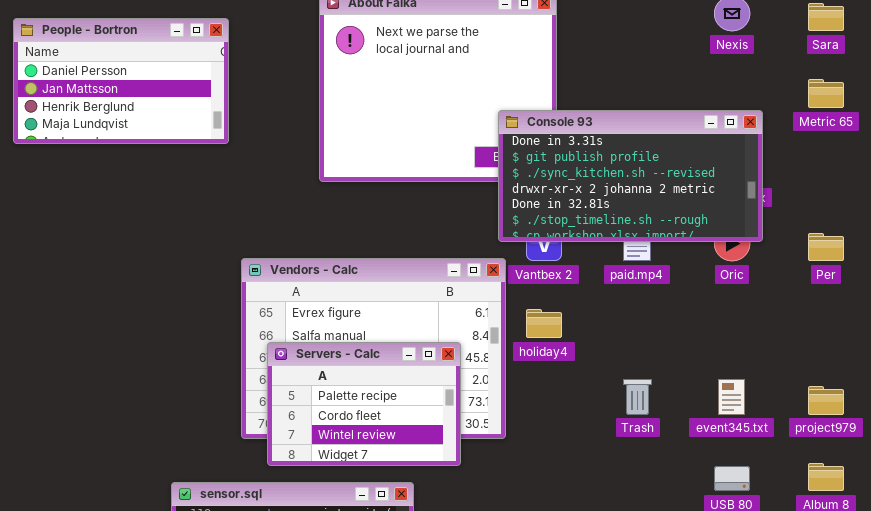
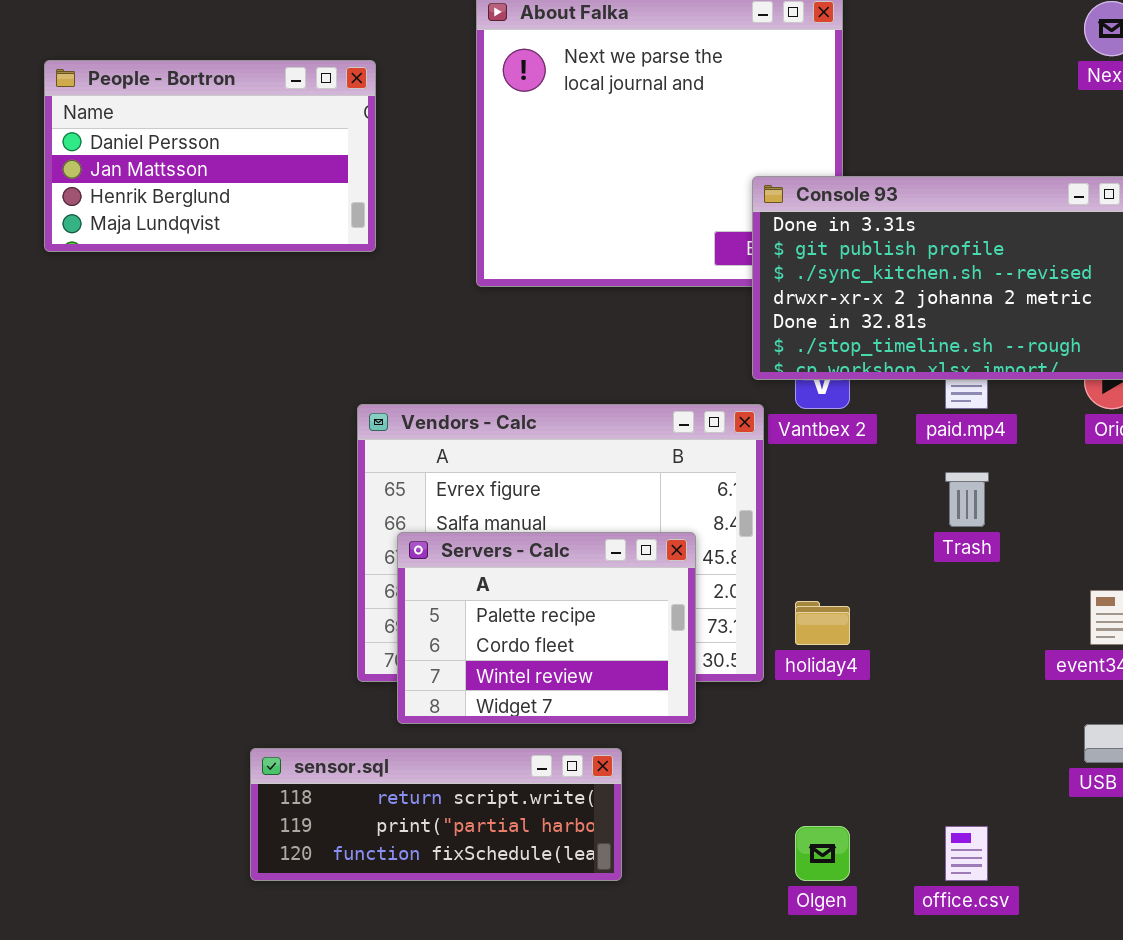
People - Bortron: [13,18,229,144] -> [44,60,376,252], moved
holiday4: [526,309,562,338] -> [795,601,850,645], moved
Trash: [623,379,652,415] -> [945,472,989,527], moved

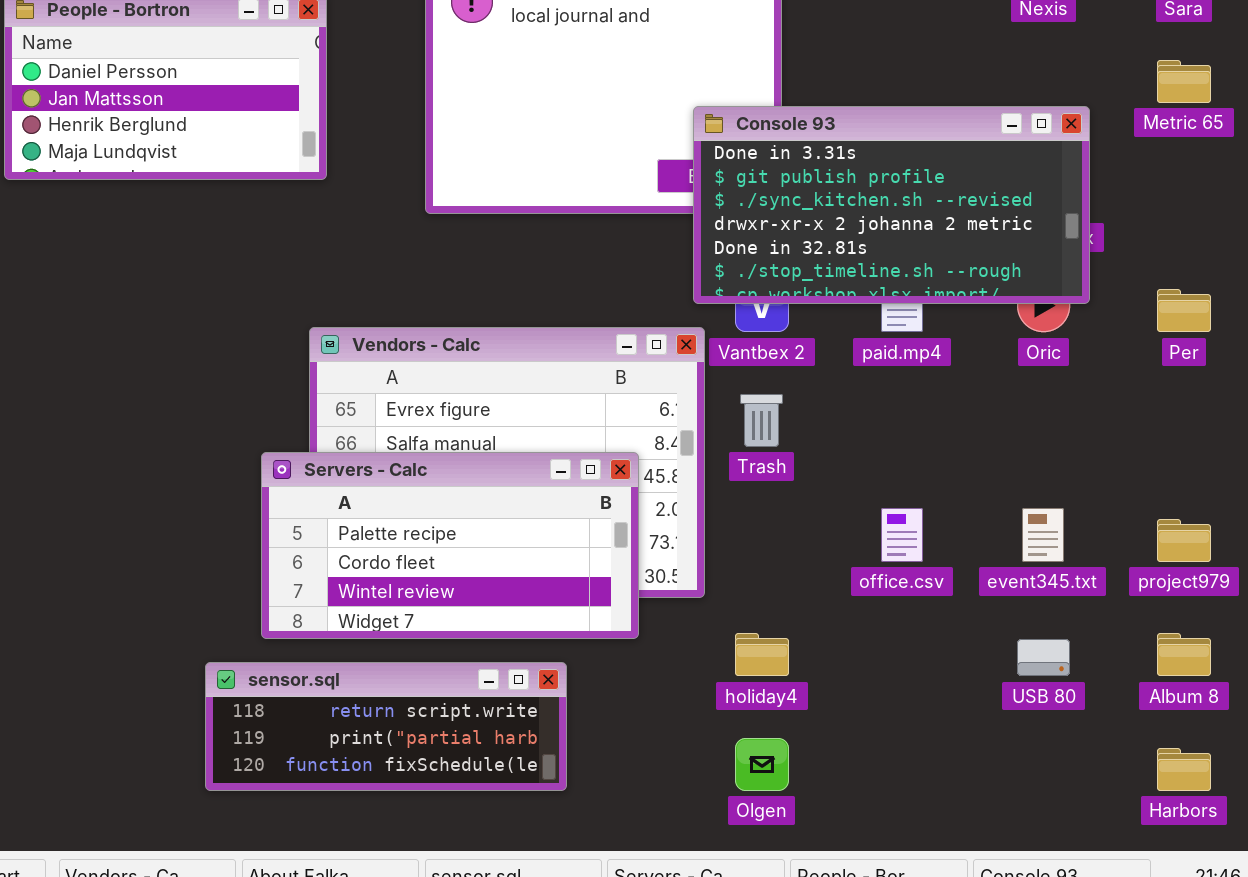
Trash: [945,472,989,527] -> [740,394,783,447], moved
Servers - Calc: [397,532,696,724] -> [261,452,639,639], resized
holiday4: [795,601,850,645] -> [735,633,789,676], moved
office.csv: [945,826,988,881] -> [881,508,923,562], moved

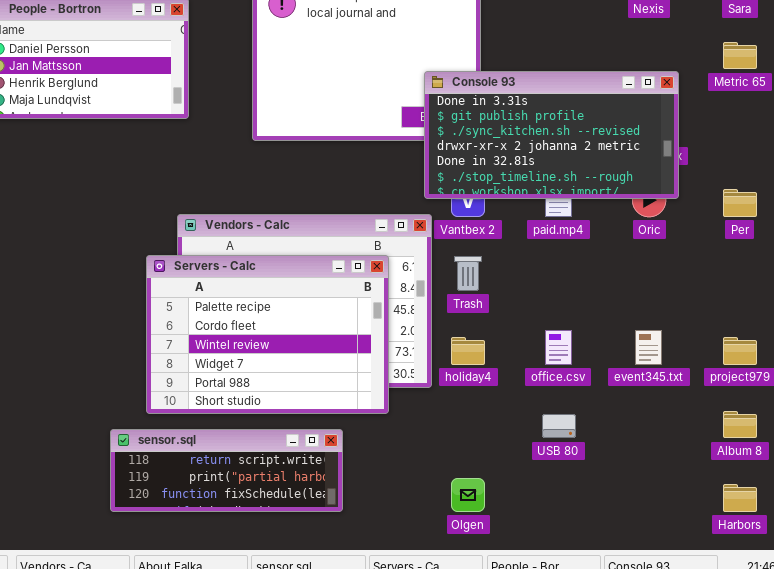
Servers - Calc: [261,452,639,639] -> [146,255,389,414], resized
holiday4: [735,633,789,676] -> [451,337,485,365], moved
USB 80: [1017,639,1070,676] -> [542,414,576,438], moved

